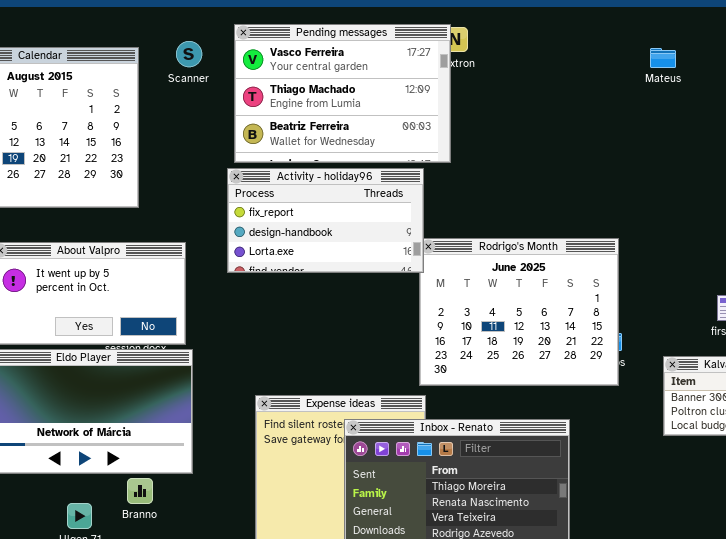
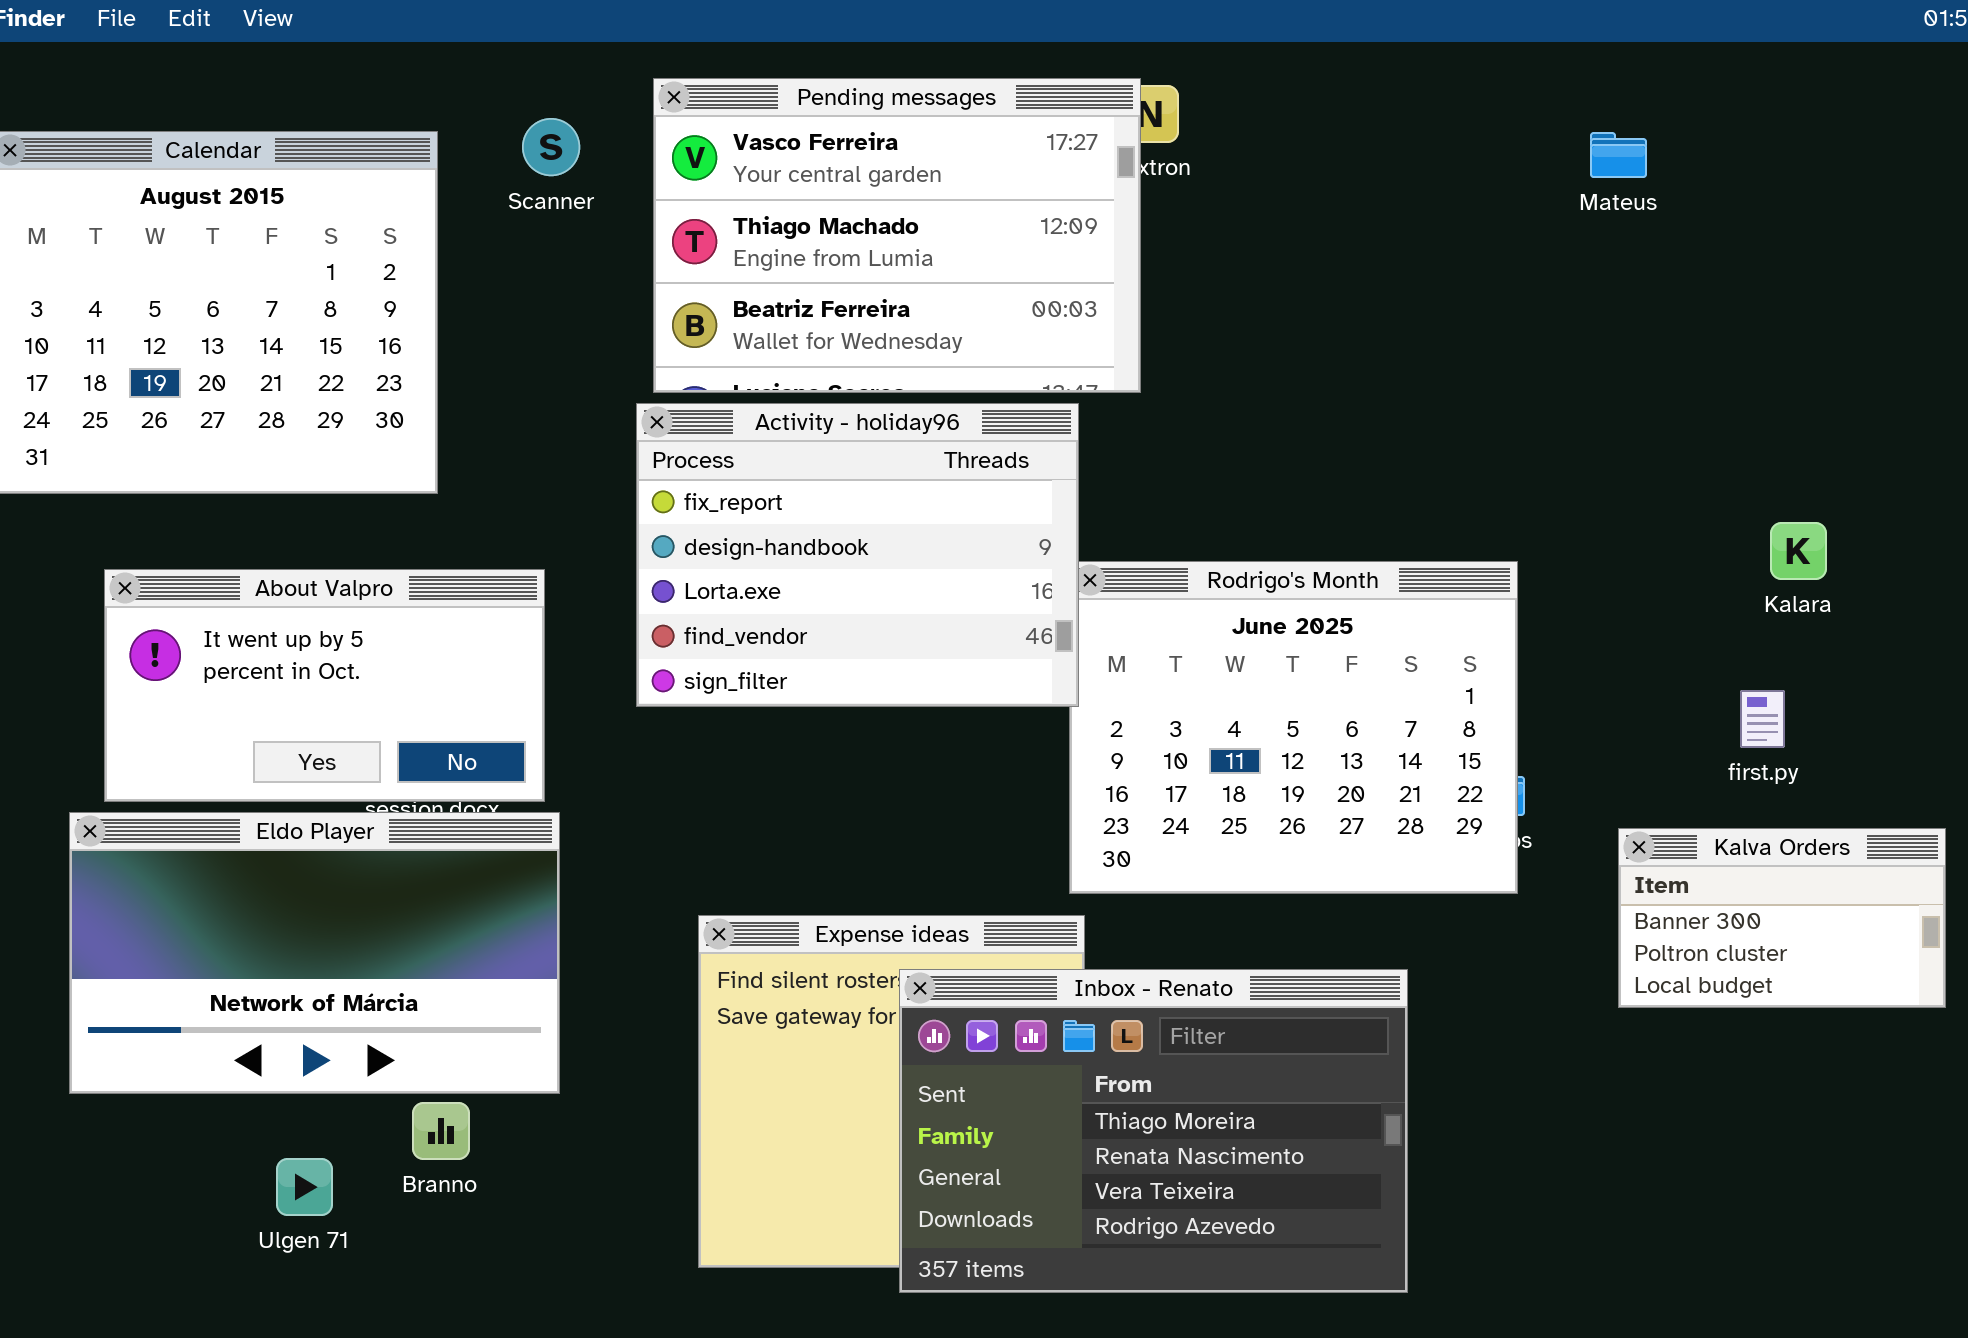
Activity - holiday96: [227,168,424,273] -> [636,403,1079,707], resized

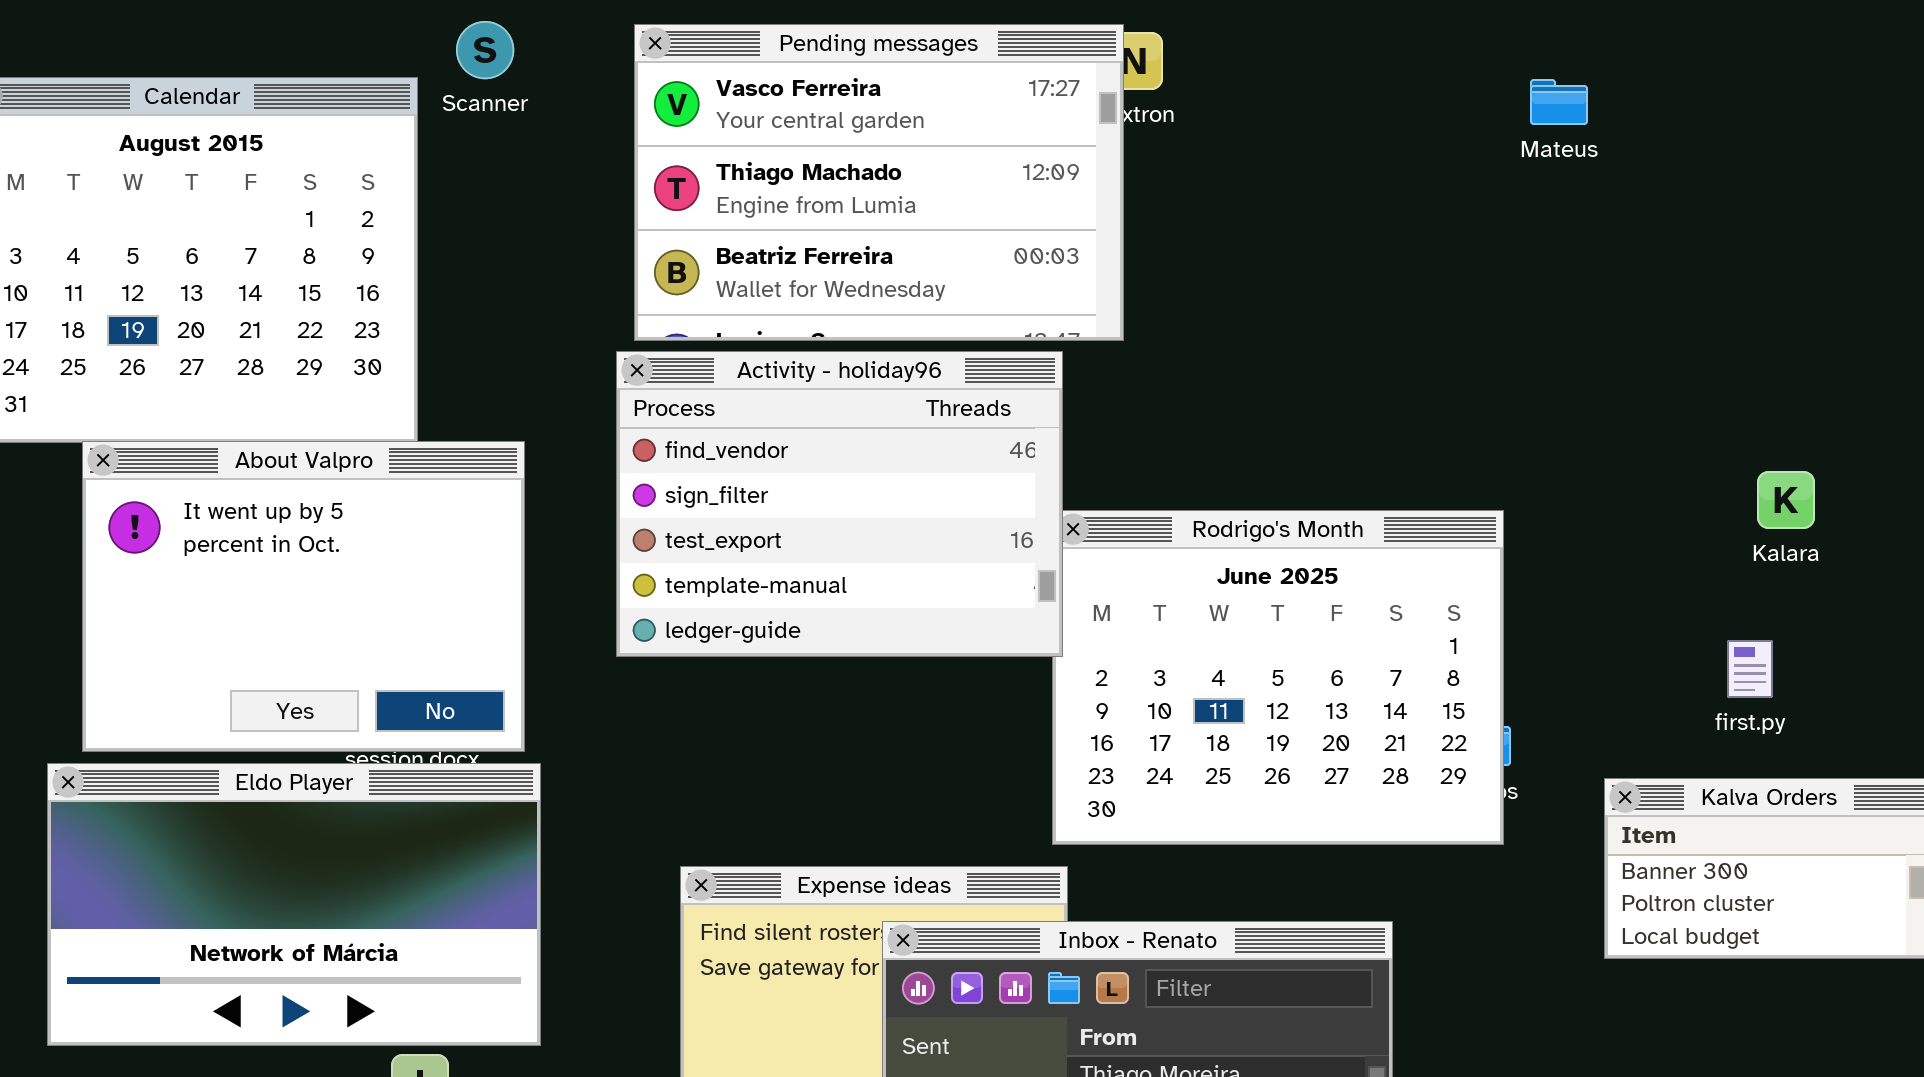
Scanner: [522,118,580,176] -> [456,21,514,79], moved
Mateus: [1590,132,1647,178] -> [1530,79,1588,125], moved
Activity - holiday96: [636,403,1079,707] -> [616,351,1063,657], scrolled down 3 rows
About Valpro: [104,569,545,802] -> [82,441,525,752], resized

